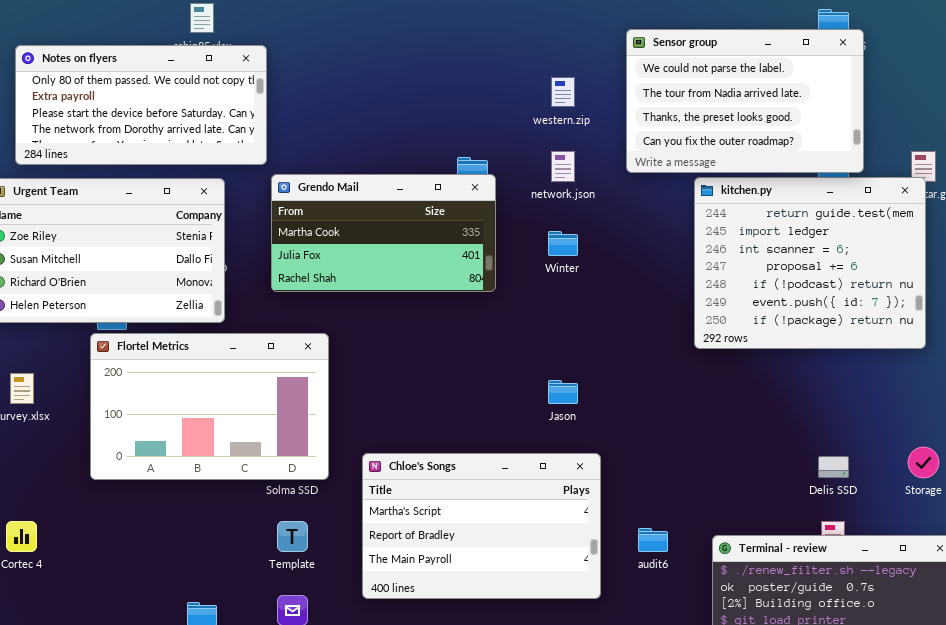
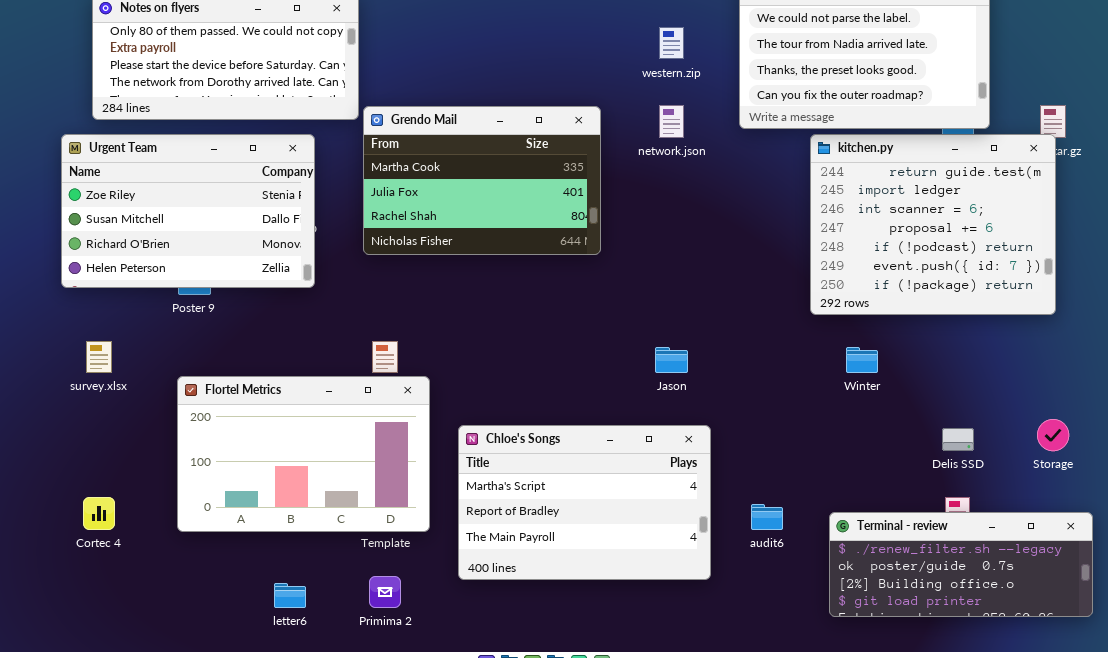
Grendo Mail: [271,174,496,292] -> [363,106,601,255], resized
Winter: [548,231,578,256] -> [846,347,878,373], moved
Flortel Metrics: [90,333,329,480] -> [177,376,430,532], moved

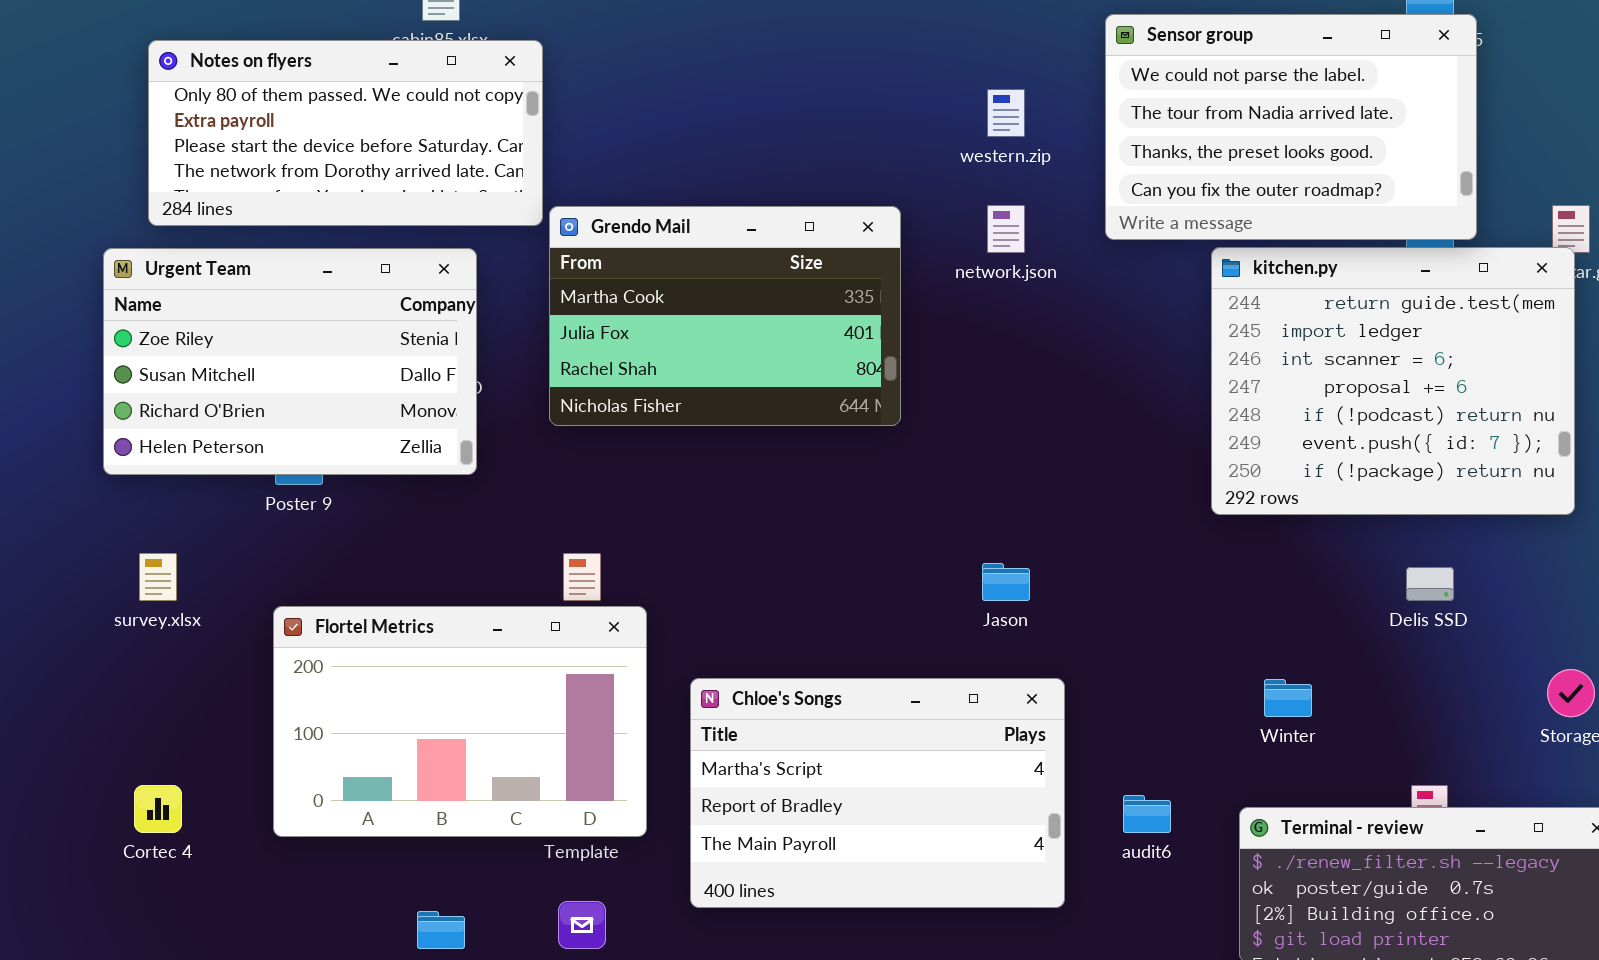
Winter: [846,347,878,373] -> [1264,679,1312,717], moved
Delis SSD: [942,428,974,451] -> [1406,567,1454,601], moved

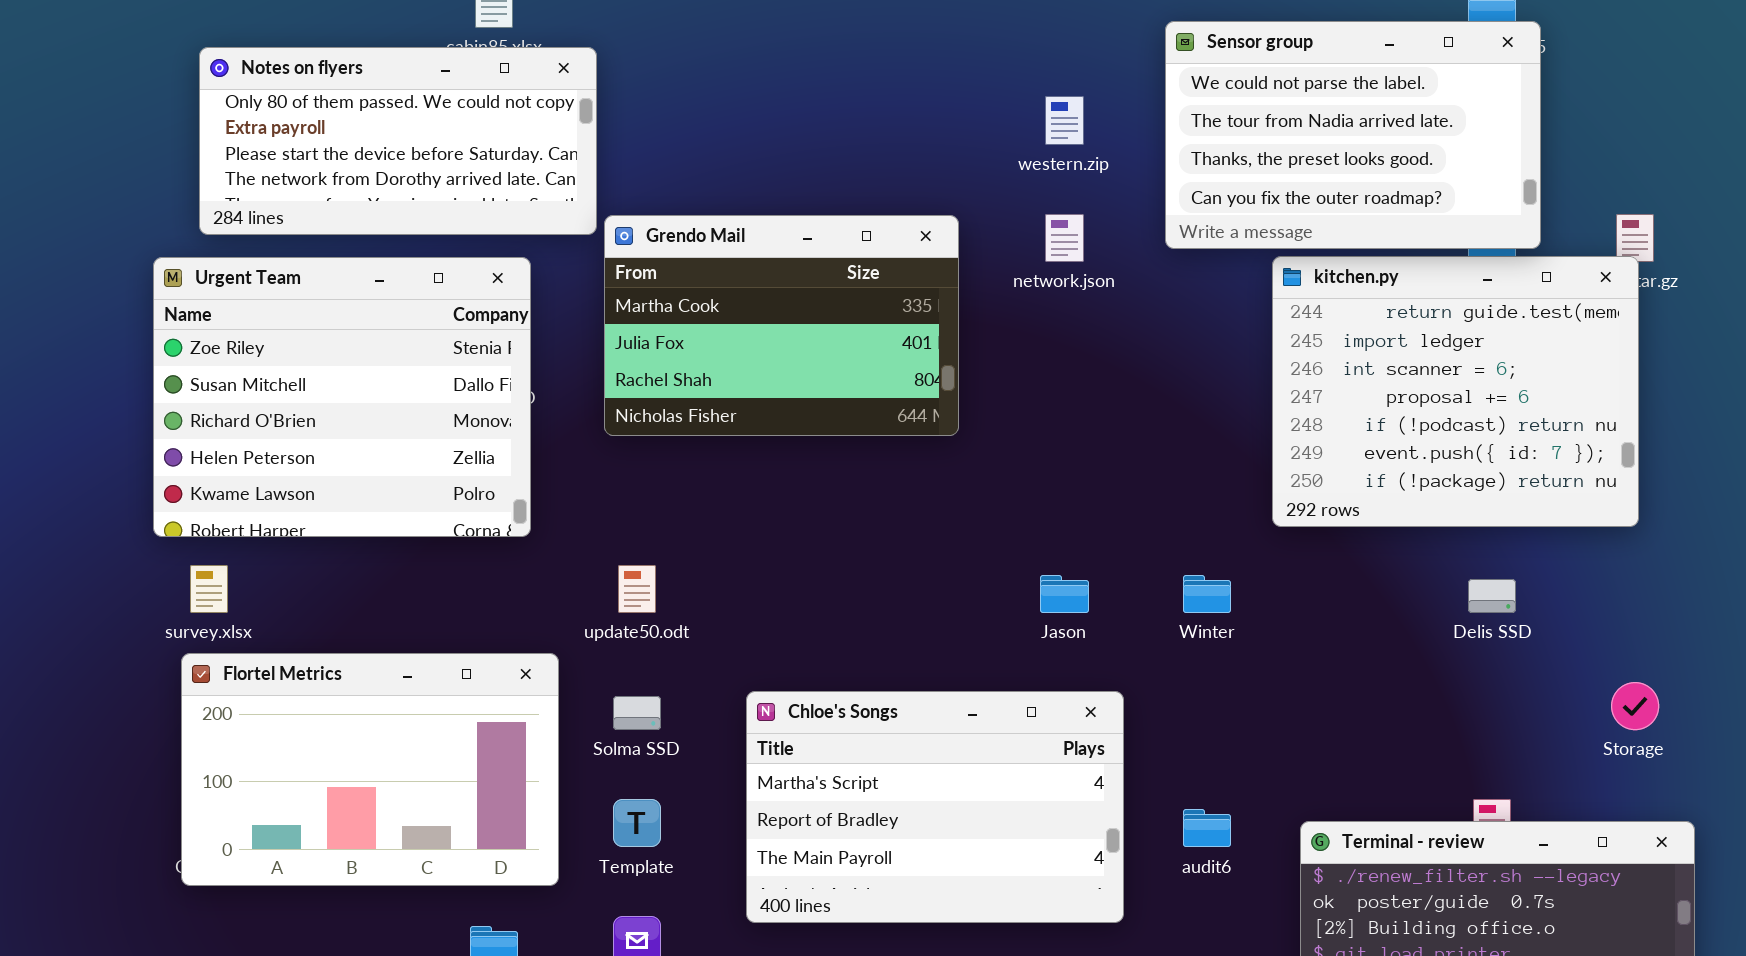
Urgent Team: [103,248,477,475] -> [153,257,531,537], resized
Flortel Metrics: [273,606,647,837] -> [181,653,559,886], moved
Winter: [1264,679,1312,717] -> [1183,575,1231,613], moved

